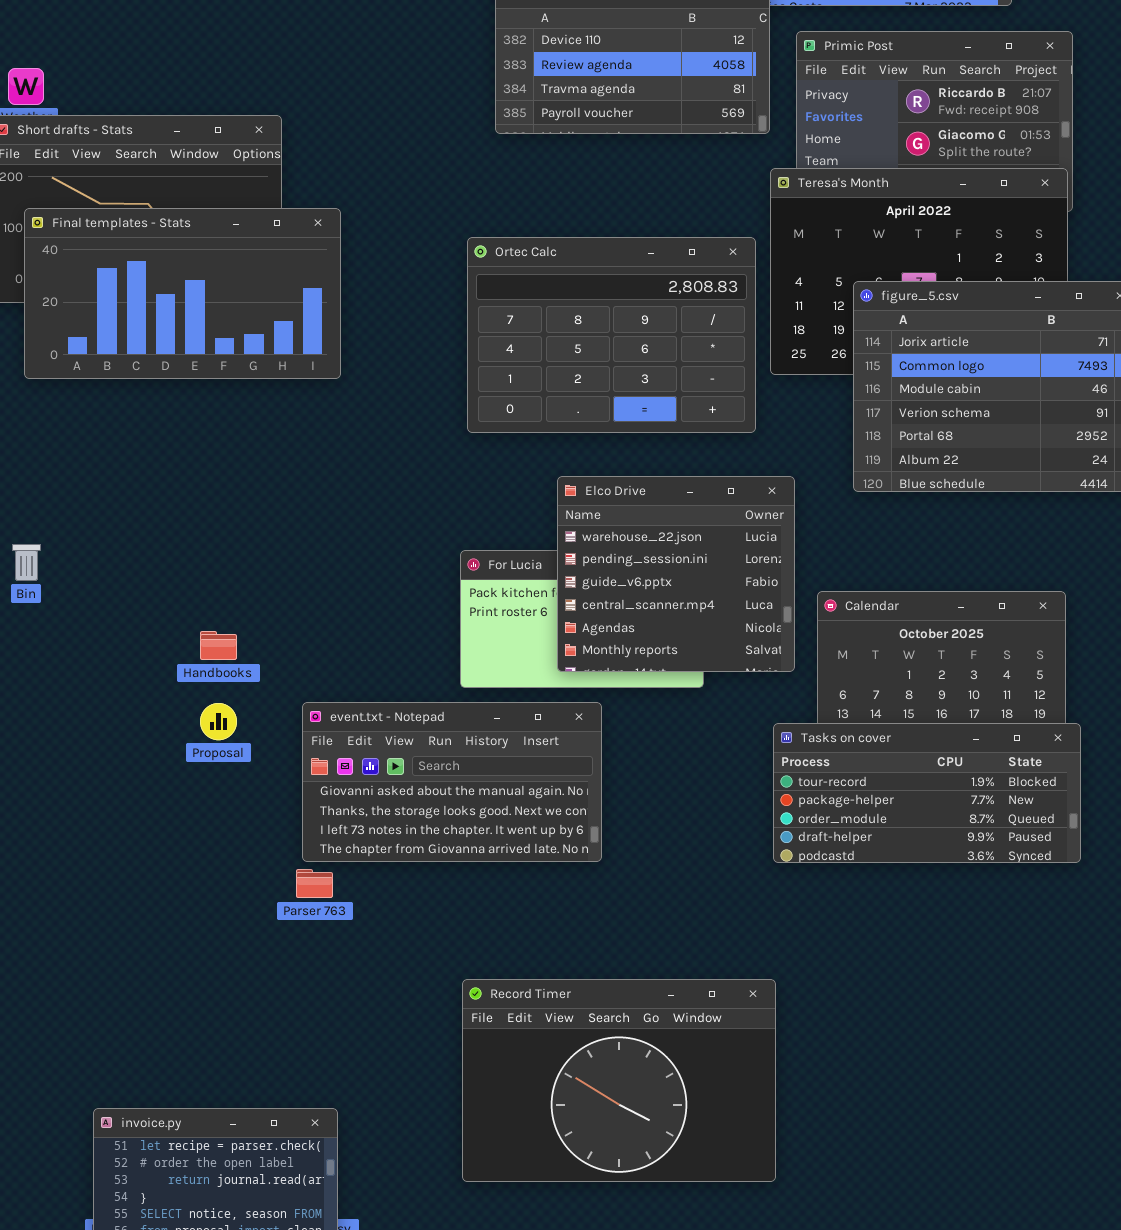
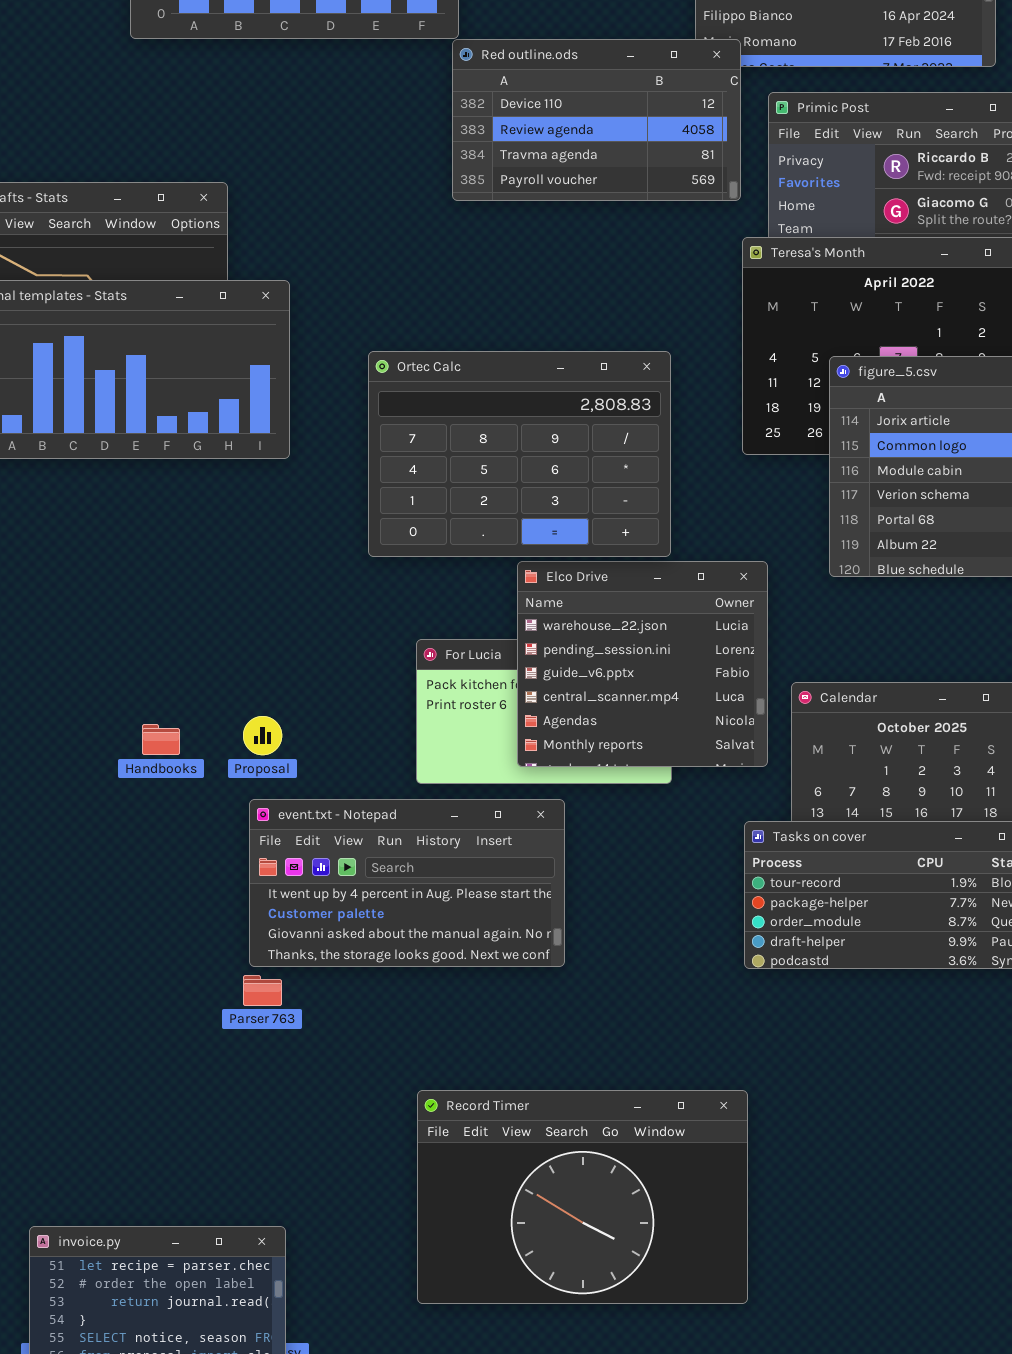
Ortec Calc: [467,237,756,433] -> [368,351,671,557], moved
event.txt - Notepad: [302,702,602,862] -> [249,799,565,967], scrolled up 2 rows
Proposal: [200,703,237,740] -> [243,716,282,755], moved

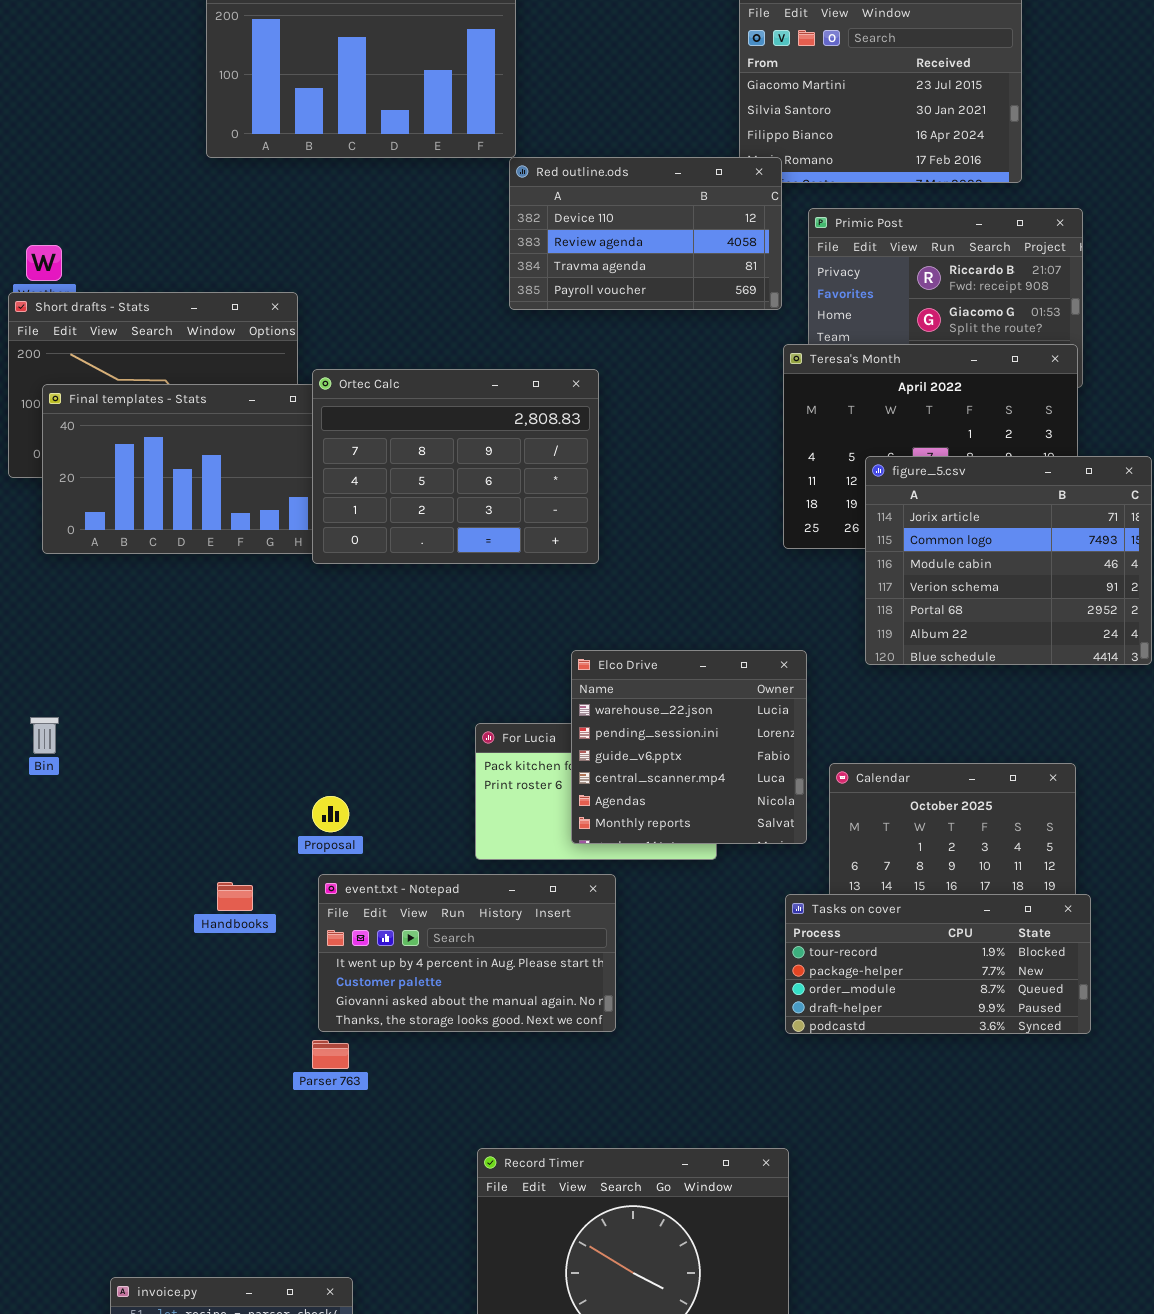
Ortec Calc: [368,351,671,557] -> [312,369,599,564], moved
Handbooks: [142,724,180,755] -> [217,882,253,911], moved

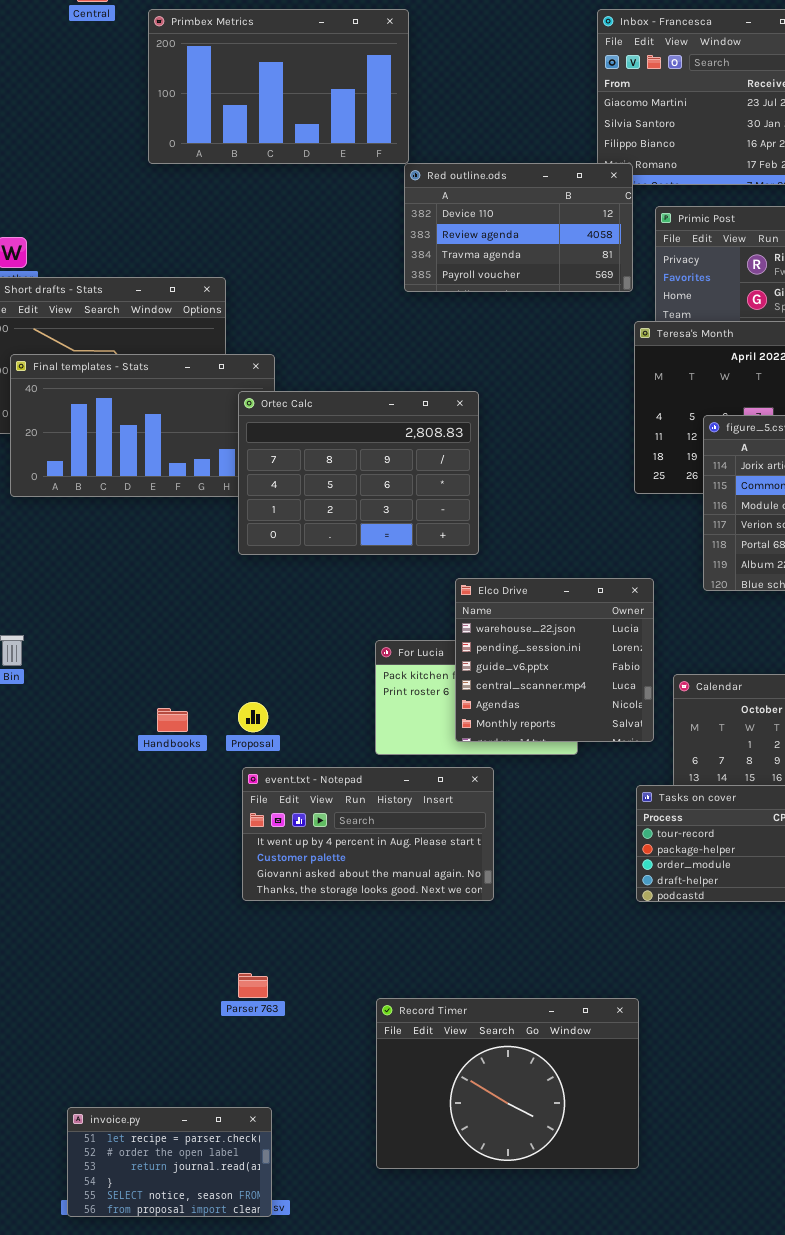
Ortec Calc: [312,369,599,564] -> [238,391,479,555], moved
Handbooks: [217,882,253,911] -> [157,708,188,732], moved
Parser 763: [312,1040,349,1069] -> [238,973,268,998], moved

